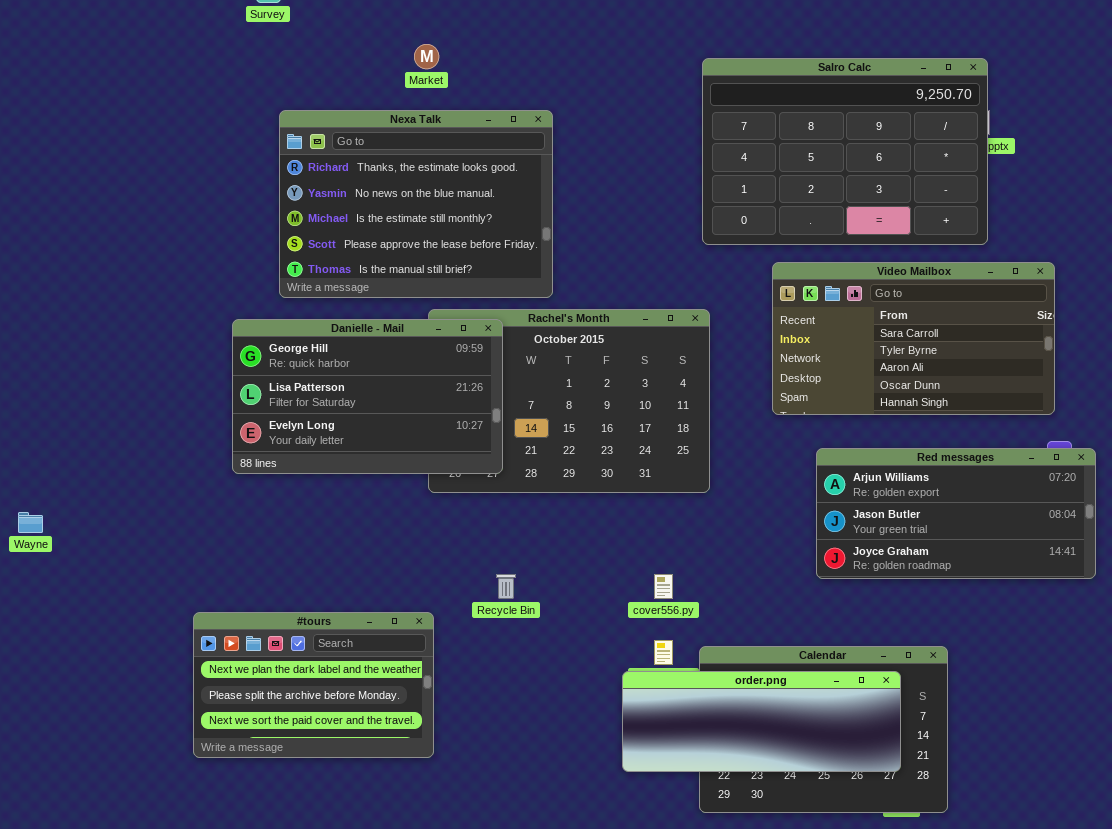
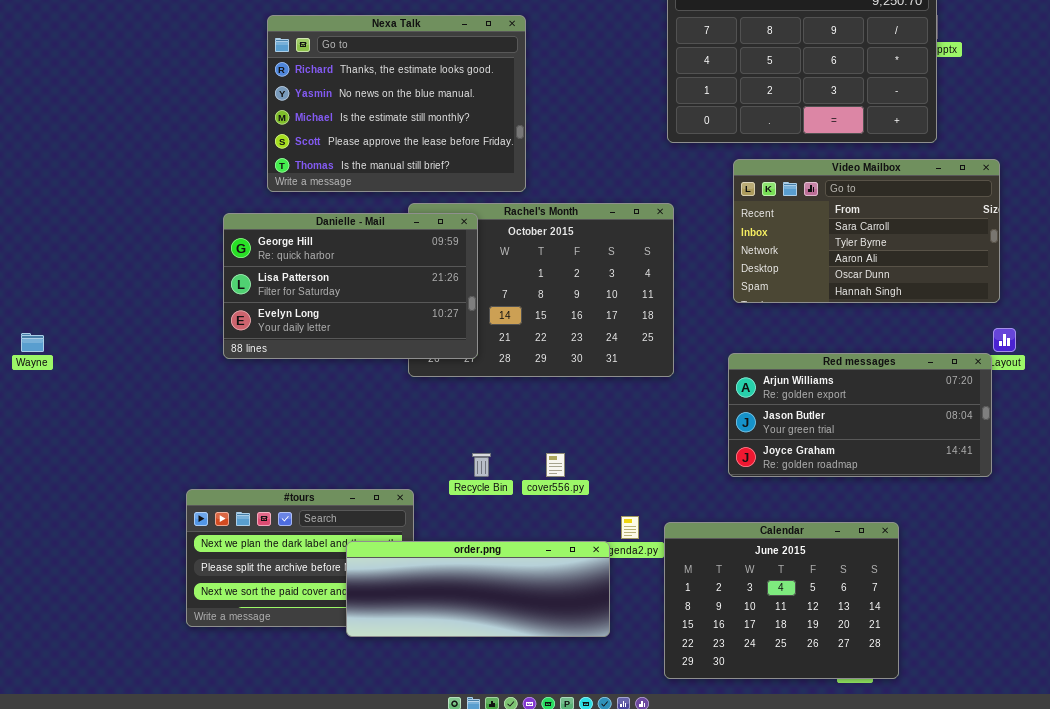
Red messages: [816,448,1096,579] -> [728,353,992,477], moved
Wayne: [18,512,43,533] -> [21,333,44,352], moved
cover556.py: [654,574,673,599] -> [546,453,565,477], moved
order.png: [622,671,901,772] -> [346,541,610,637], moved

